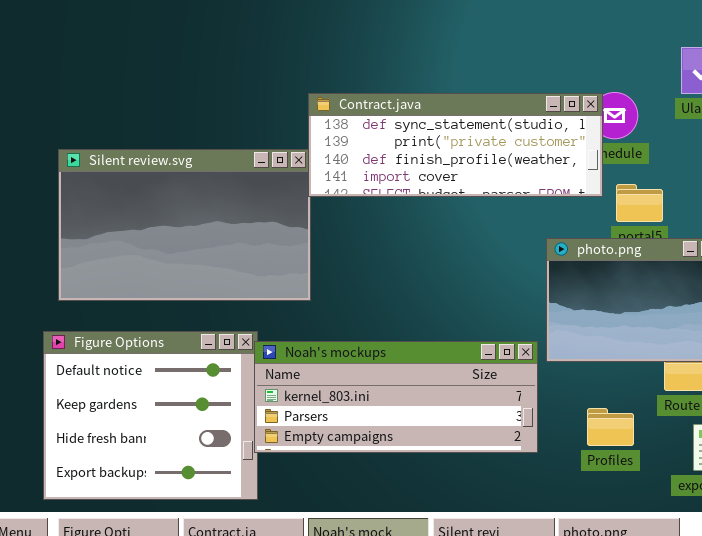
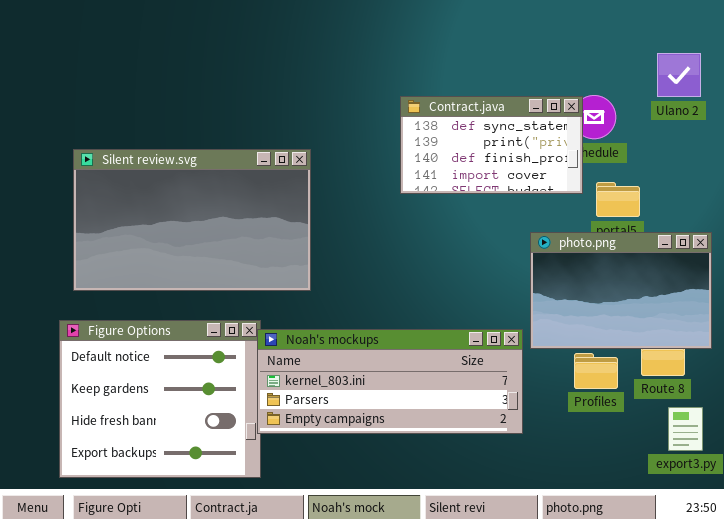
Contract.java: [308,93,603,197] -> [400,96,583,194], resized
Profiles: [587,408,634,446] -> [574,353,618,389], moved

